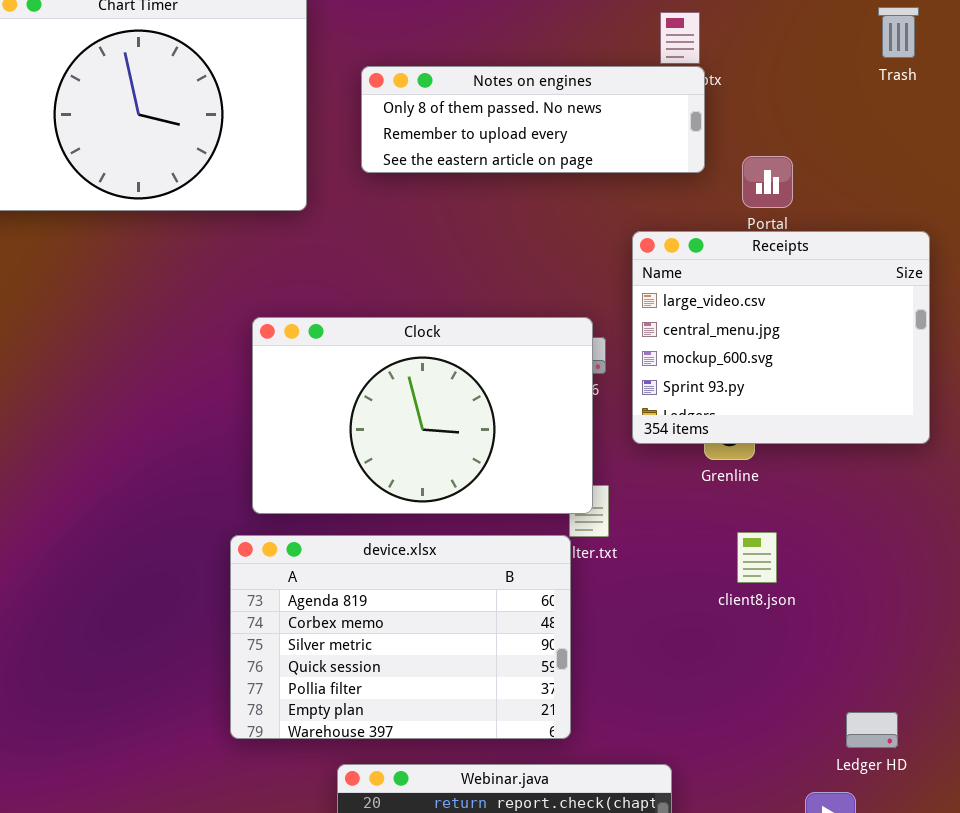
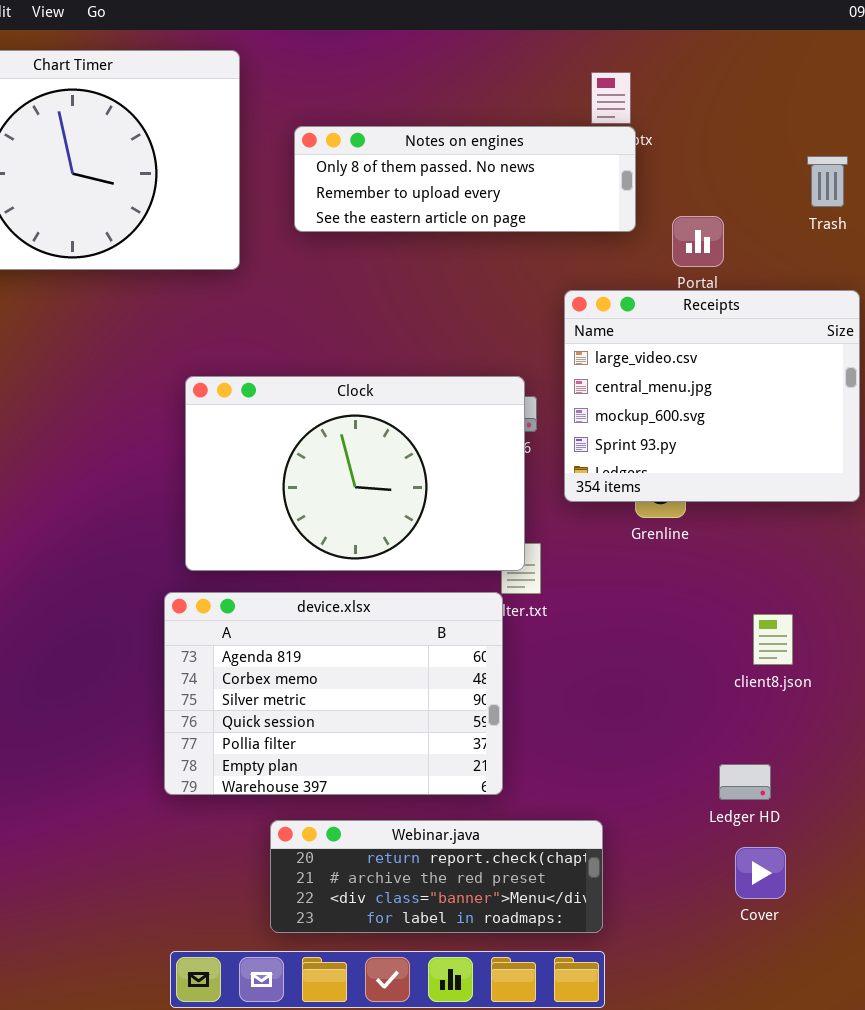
Trash: [878,7,919,58] -> [807,156,848,207], moved
client8.json: [737,532,777,583] -> [753,614,793,665], moved
Ledger HD: [846,712,898,748] -> [719,764,771,800], moved

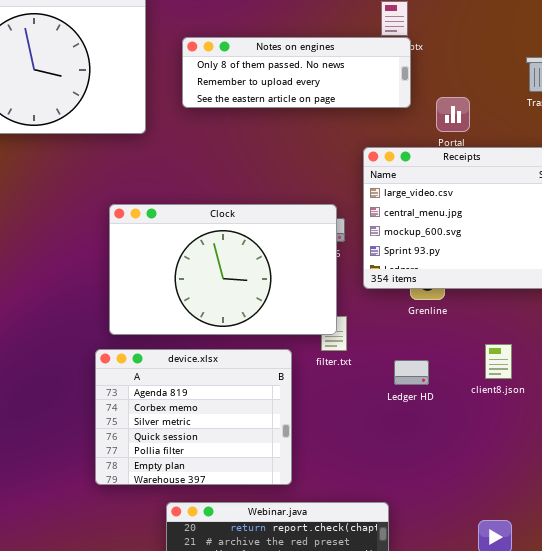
device.xlsx: [164,592,503,795] -> [95,349,292,485], resized
client8.json: [753,614,793,665] -> [485,344,512,379], moved
Ledger HD: [719,764,771,800] -> [394,360,429,385], moved

